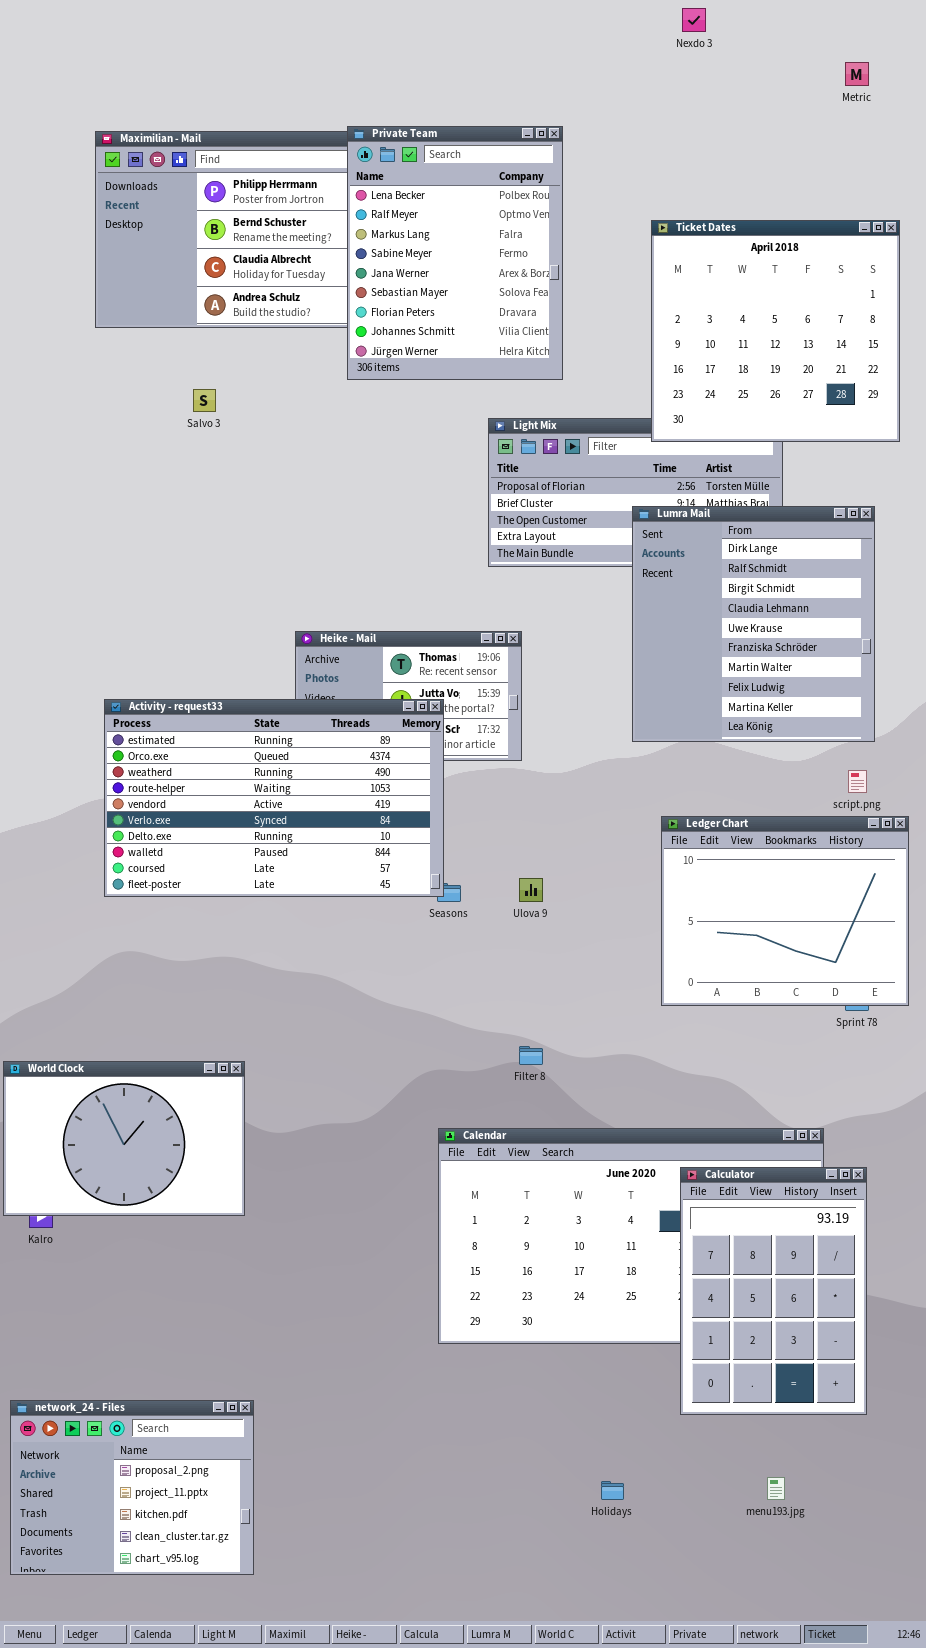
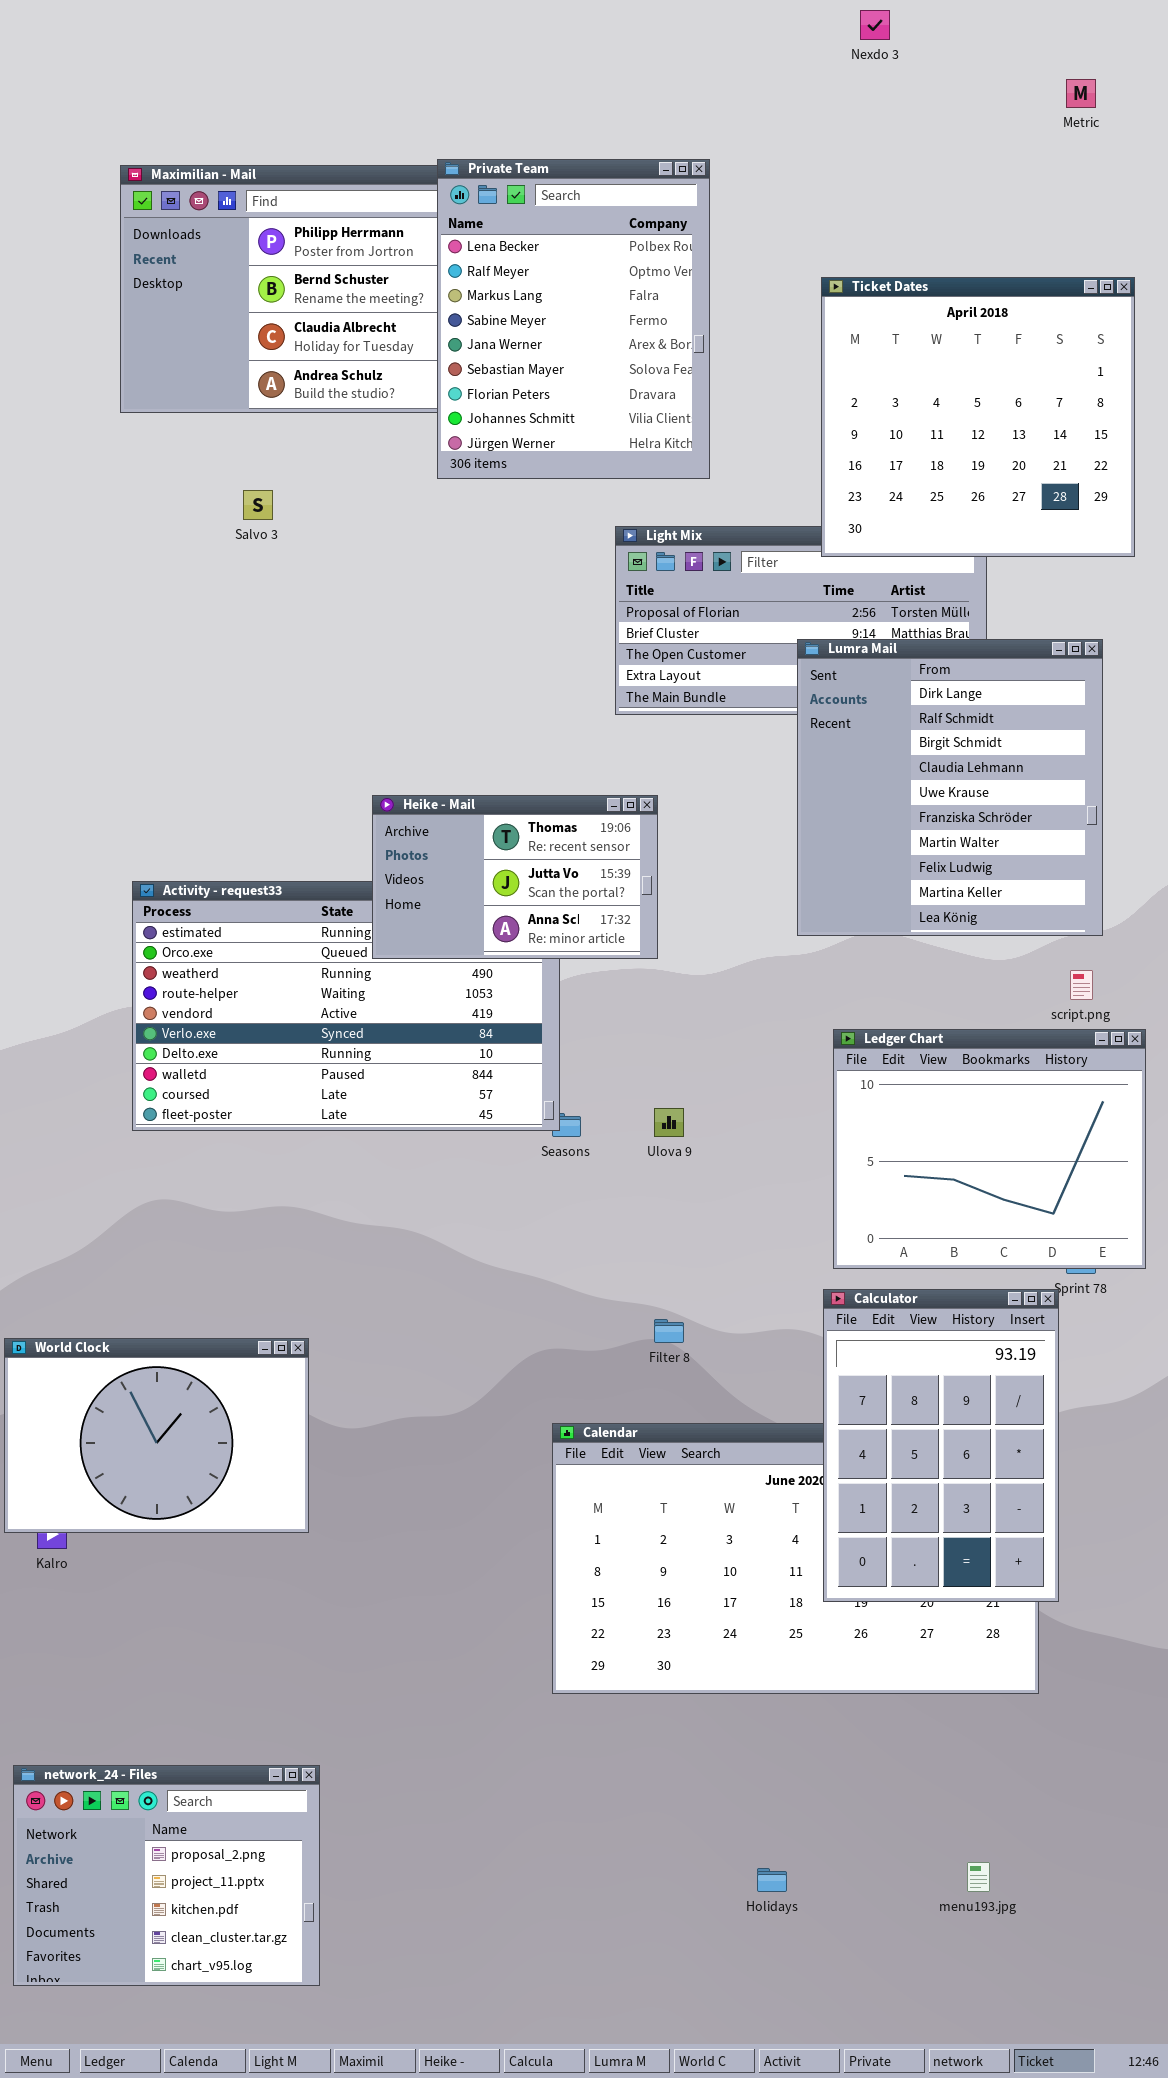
Heike - Mail: [295,631,522,761] -> [372,795,658,959], raised
Calculator: [680,1167,867,1415] -> [823,1289,1059,1602], moved

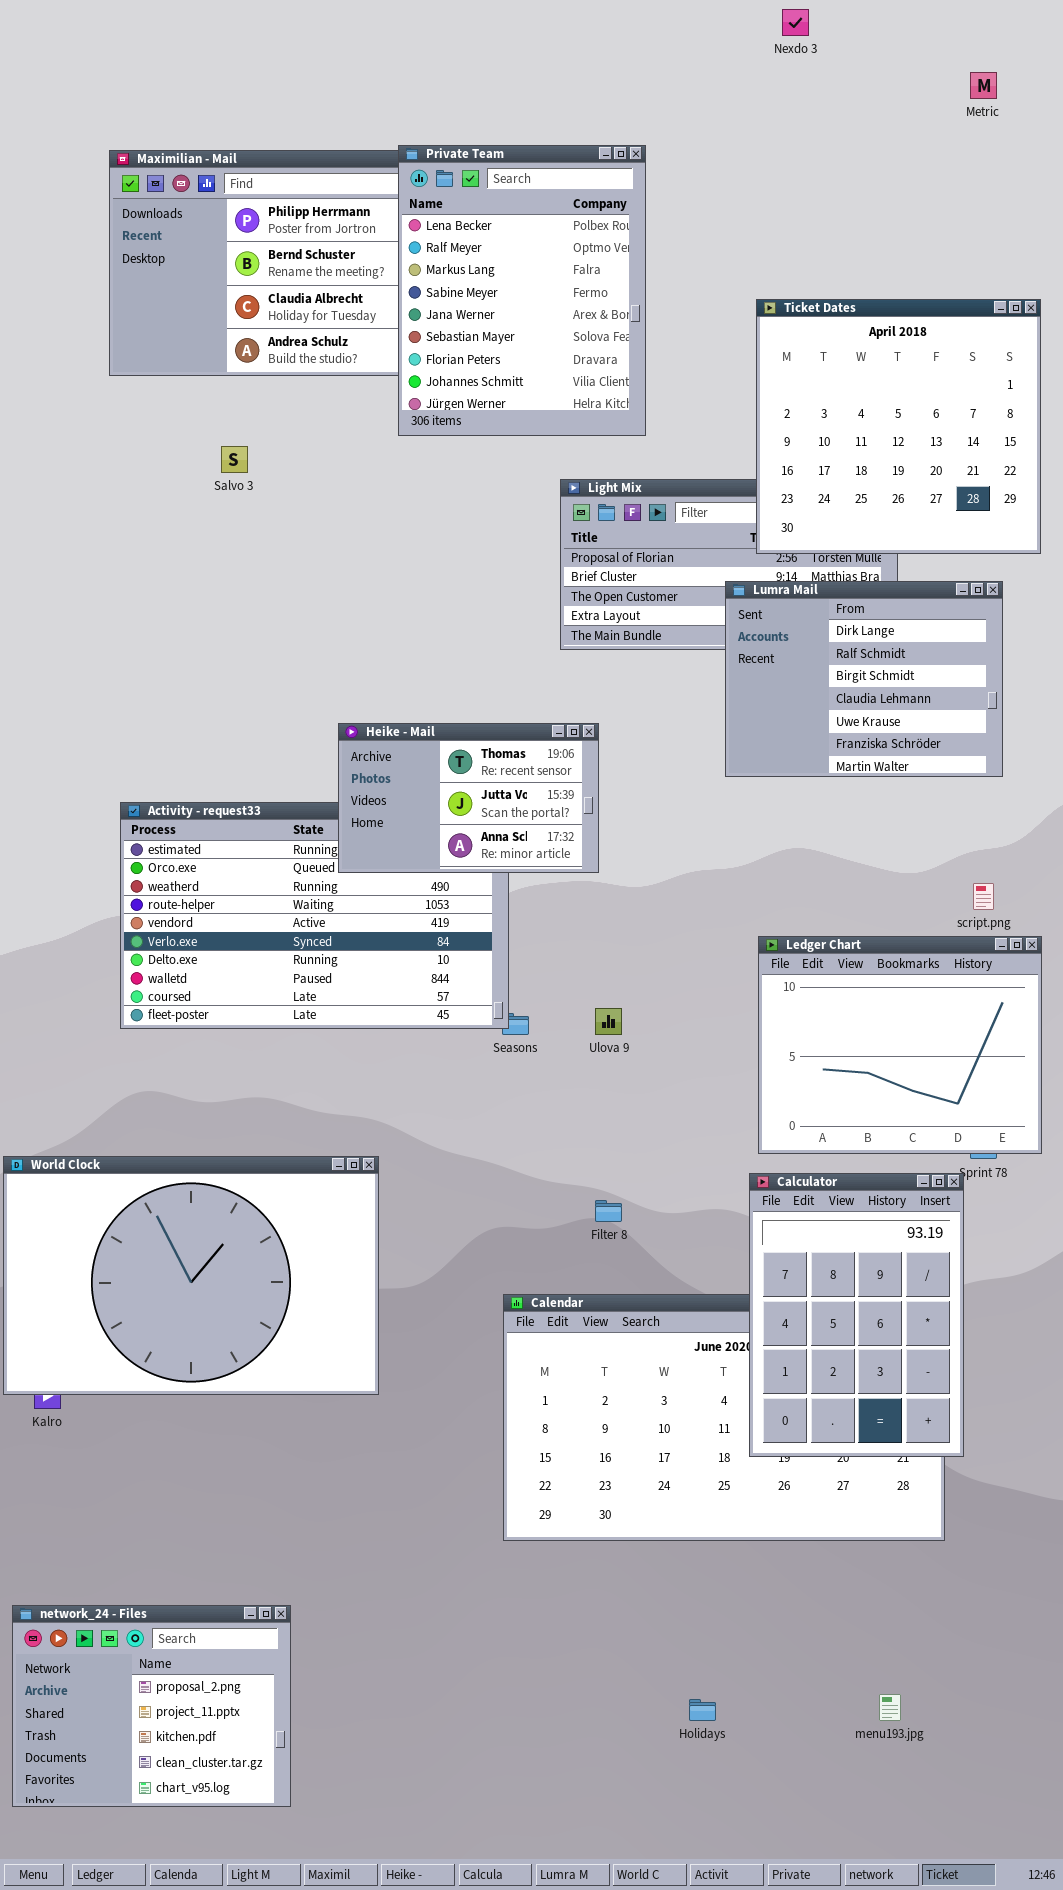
Ticket Dates: [821,277,1135,557] -> [756,299,1041,554], moved
Lumra Mail: [797,639,1103,936] -> [725,581,1003,777], resized
World Clock: [4,1338,309,1533] -> [3,1156,379,1395], resized

